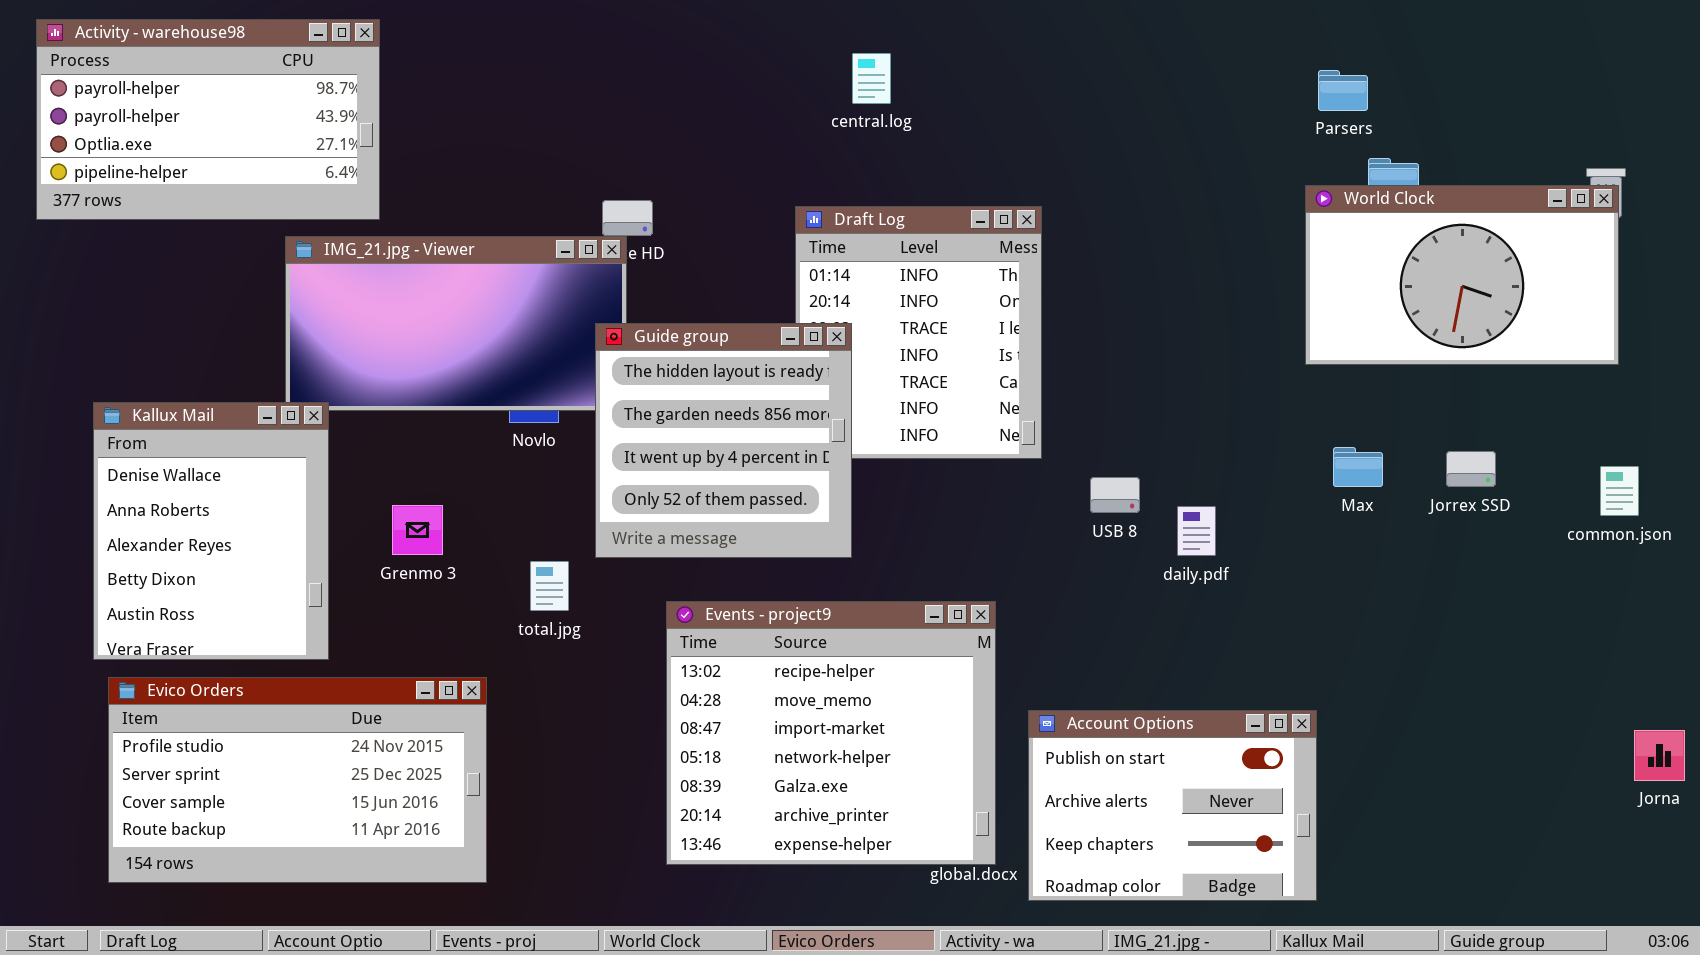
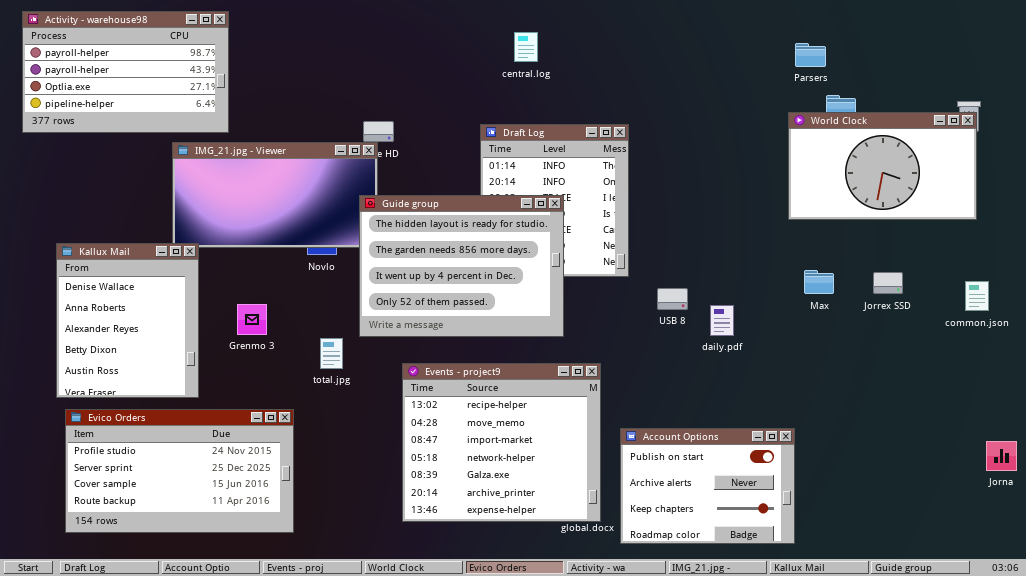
Guide group: [595,323,852,558] -> [359,195,564,337], resized

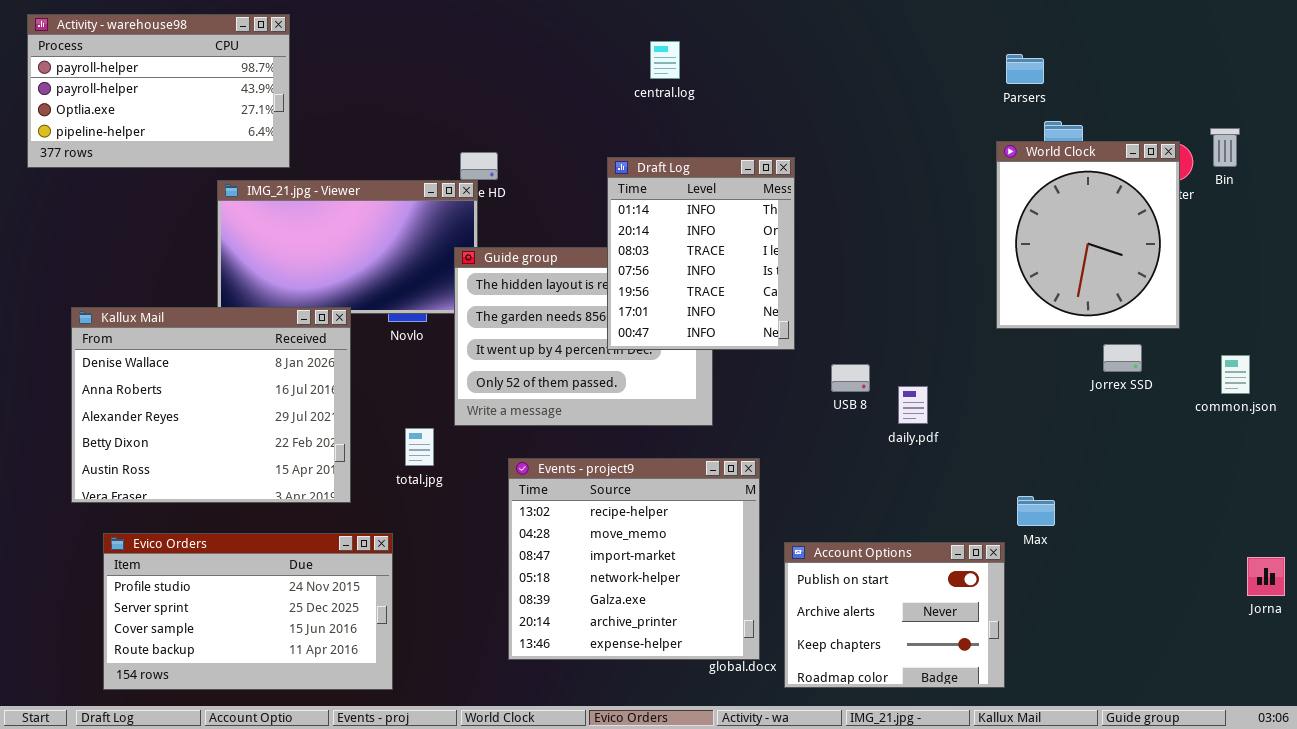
World Clock: [788,112,977,220] -> [996,141,1180,329], resized
Draft Log: [480,124,629,277] -> [607,157,795,350], raised
Kallux Mail: [56,243,199,398] -> [71,307,351,503], resized
Max: [804,270,834,294] -> [1017,496,1055,526], moved
Evico Orders: [65,409,294,533] -> [103,533,393,690], moved

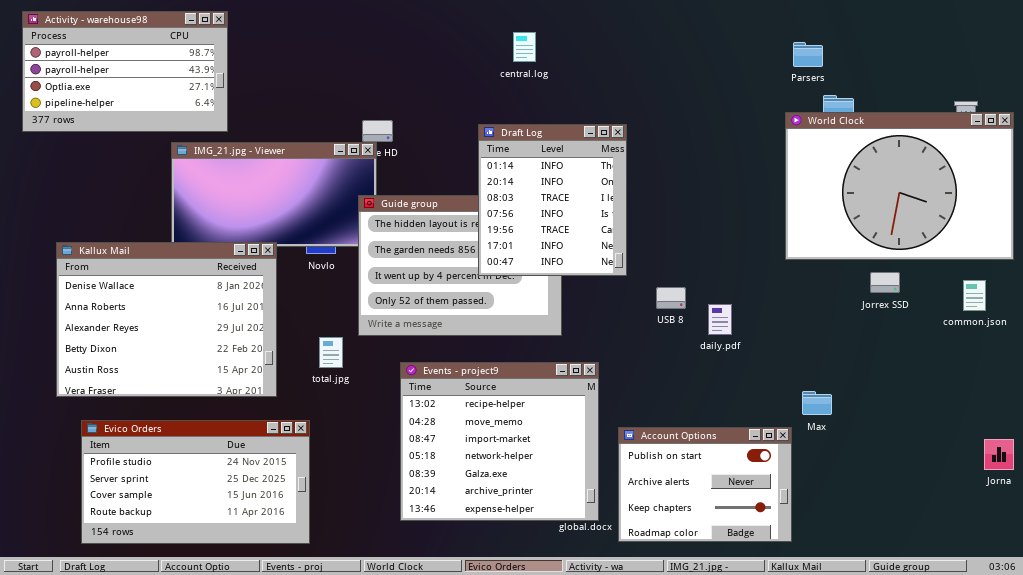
World Clock: [996,141,1180,329] -> [785,112,1014,260], resized

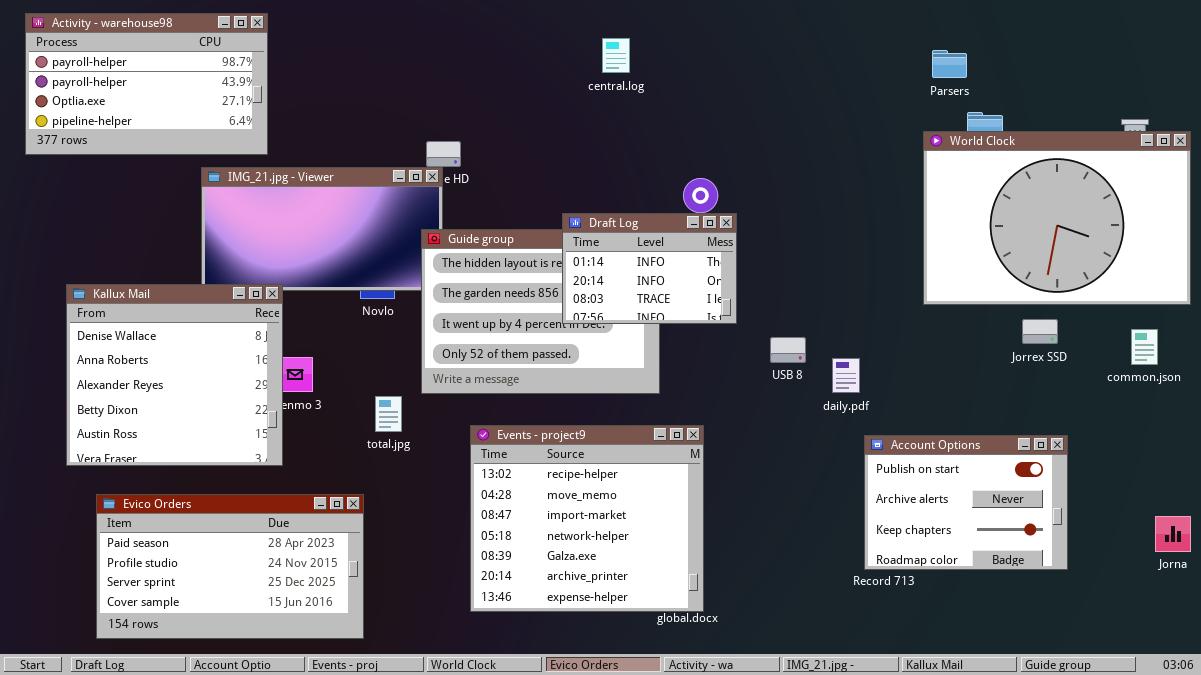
Draft Log: [478,124,627,276] -> [562,213,737,324], resized
Kallux Mail: [56,242,277,397] -> [66,284,283,466], resized
Evico Orders: [81,420,310,544] -> [96,494,364,639], scrolled up 1 row
Account Options: [618,427,792,542] -> [864,435,1068,570], moved

